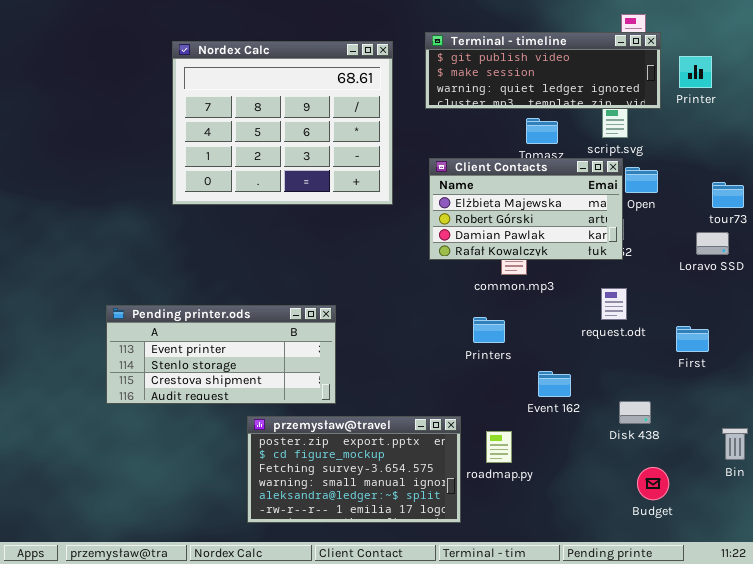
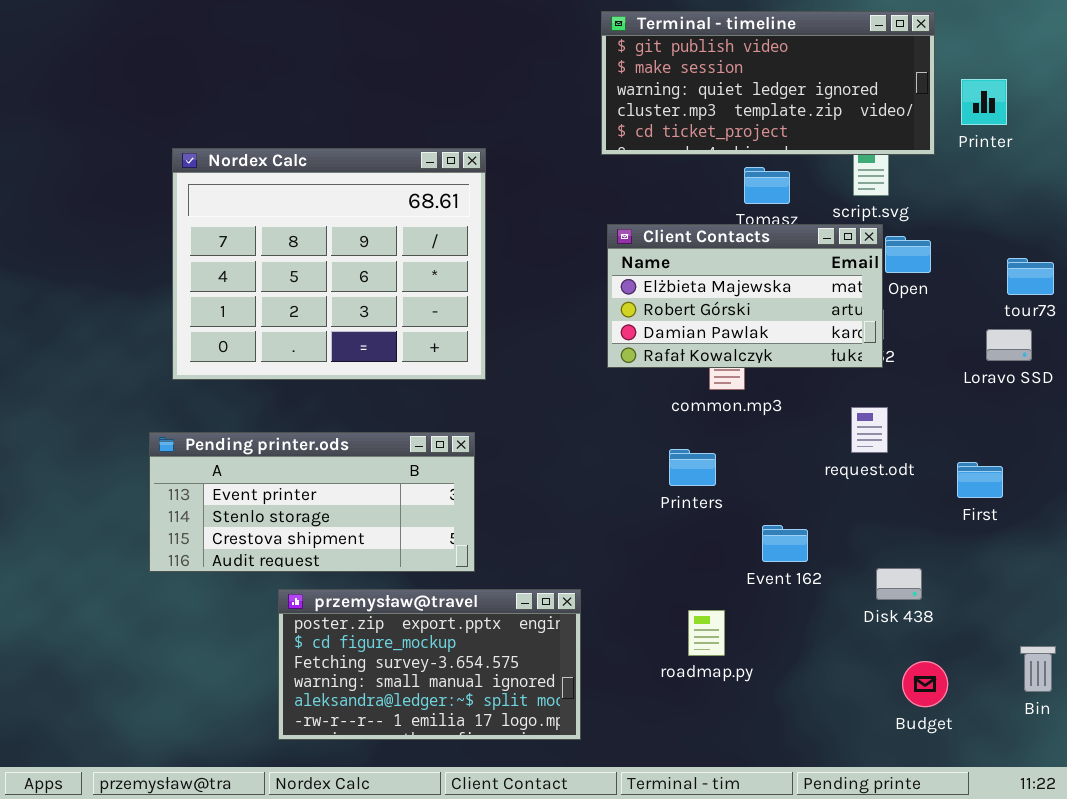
Terminal - timeline: [425,32,661,109] -> [601,11,935,155], resized
Nordex Calc: [172,41,393,205] -> [172,148,486,380], moved
przemysław@travel: [247,416,461,523] -> [278,589,581,740], moved
Bin: [722,428,748,460] -> [1020,646,1056,692], moved

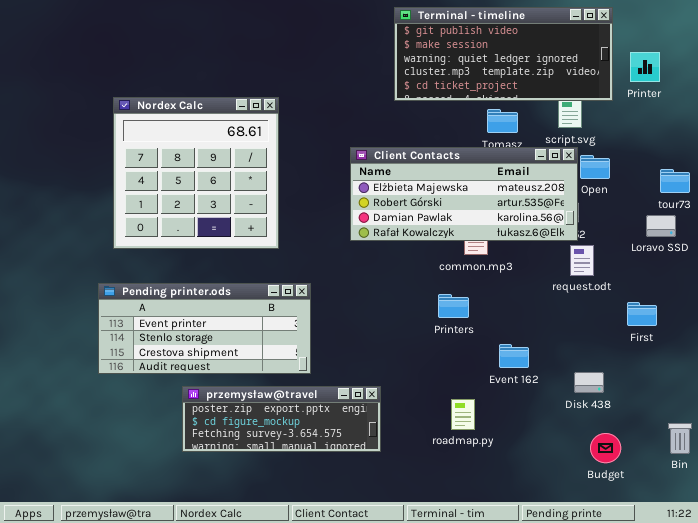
Nordex Calc: [172,148,486,380] -> [113,97,279,249], resized
Client Contacts: [607,224,883,368] -> [350,147,578,241], resized
request.odt: [851,407,888,453] -> [570,245,594,276], moved
przemysław@travel: [278,589,581,740] -> [182,386,381,452], resized

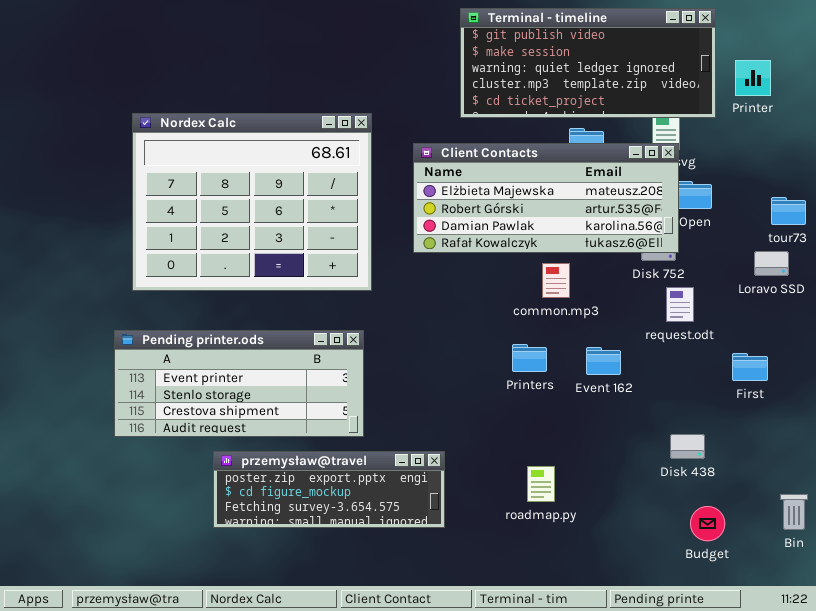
Nordex Calc: [113,97,279,249] -> [132,113,372,291], resized
Client Contacts: [350,147,578,241] -> [413,143,679,253], moved
Event 162: [499,344,529,368] -> [586,347,621,375], moved

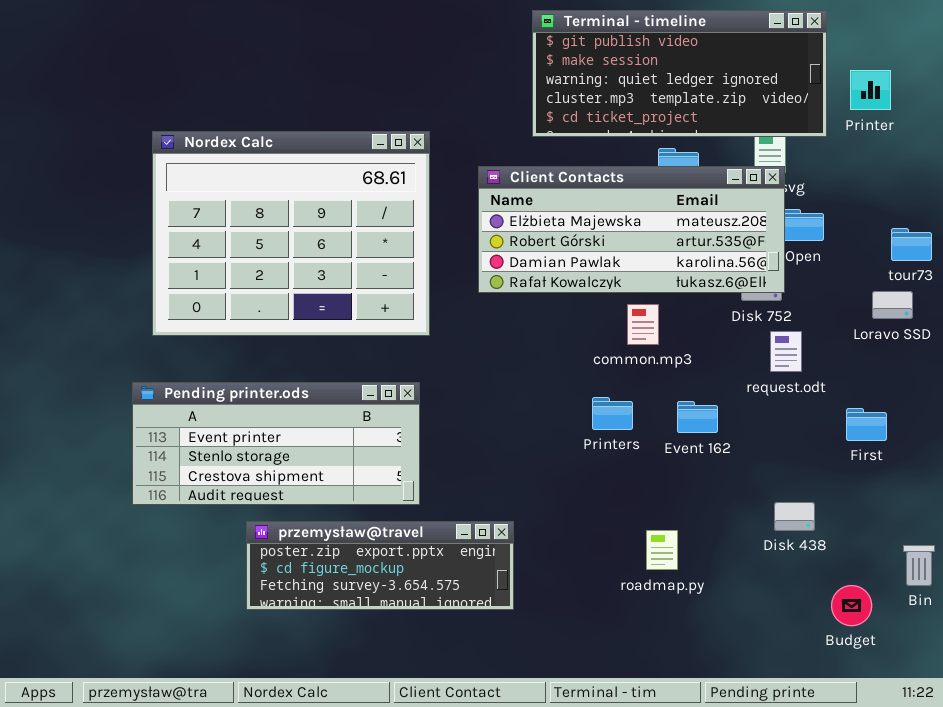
roadmap.py: [527,466,555,502] -> [646,530,678,570], moved
Bin: [780,494,808,530] -> [903,545,935,586], moved
Budget: [690,506,725,541] -> [831,585,872,626], moved

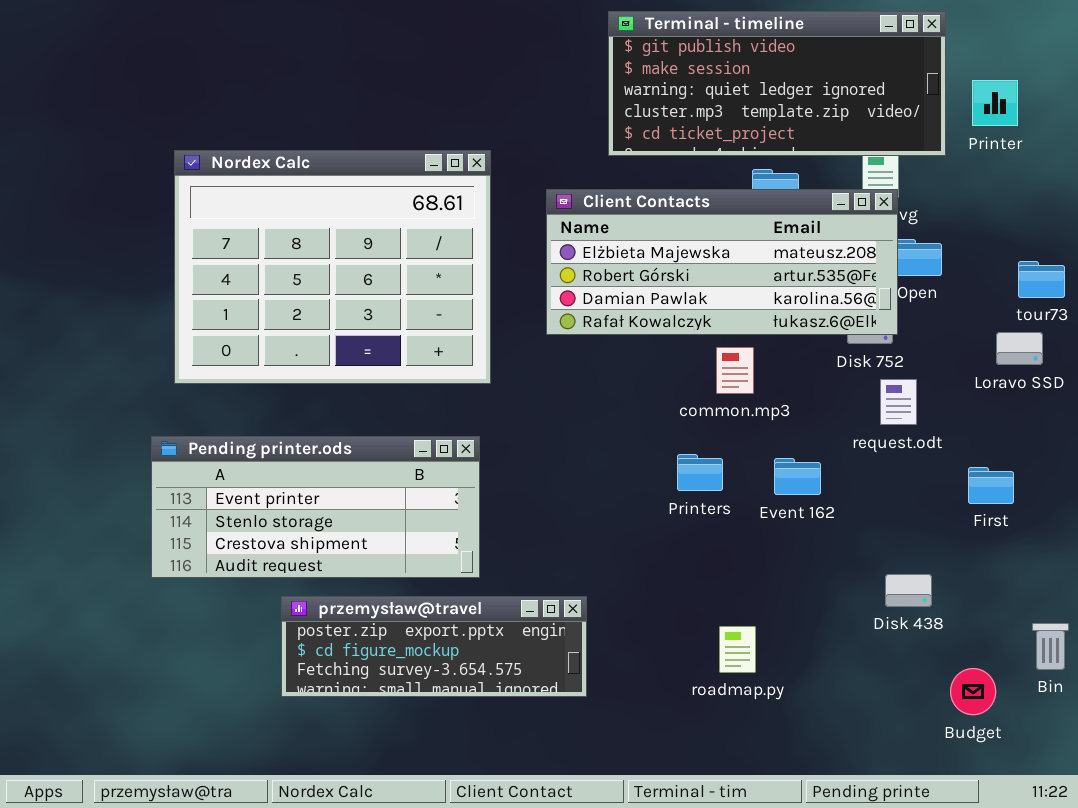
roadmap.py: [646,530,678,570] -> [719,626,756,673], moved

